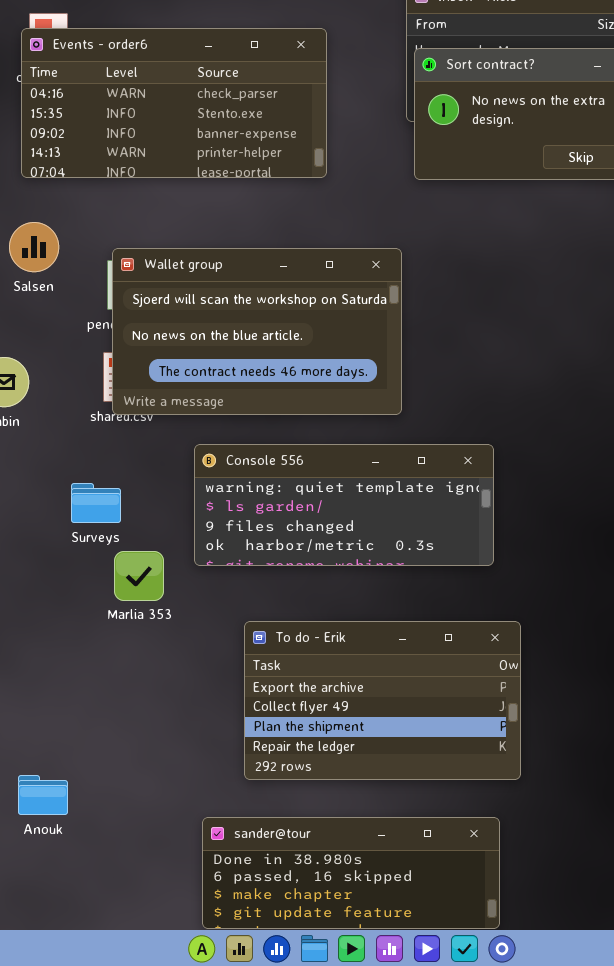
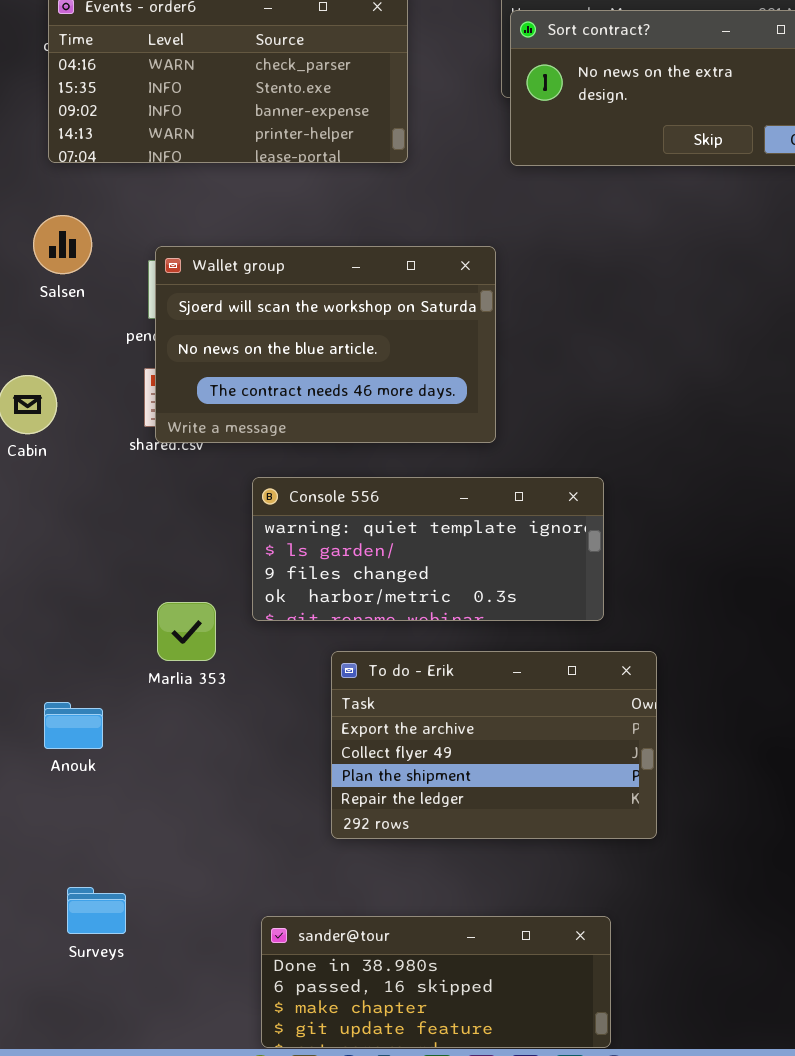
Surveys: [71,483,121,523] -> [67,887,126,934], moved
To do - Erik: [244,621,521,780] -> [331,651,657,839], moved
Anouk: [18,775,68,815] -> [44,702,103,749], moved

